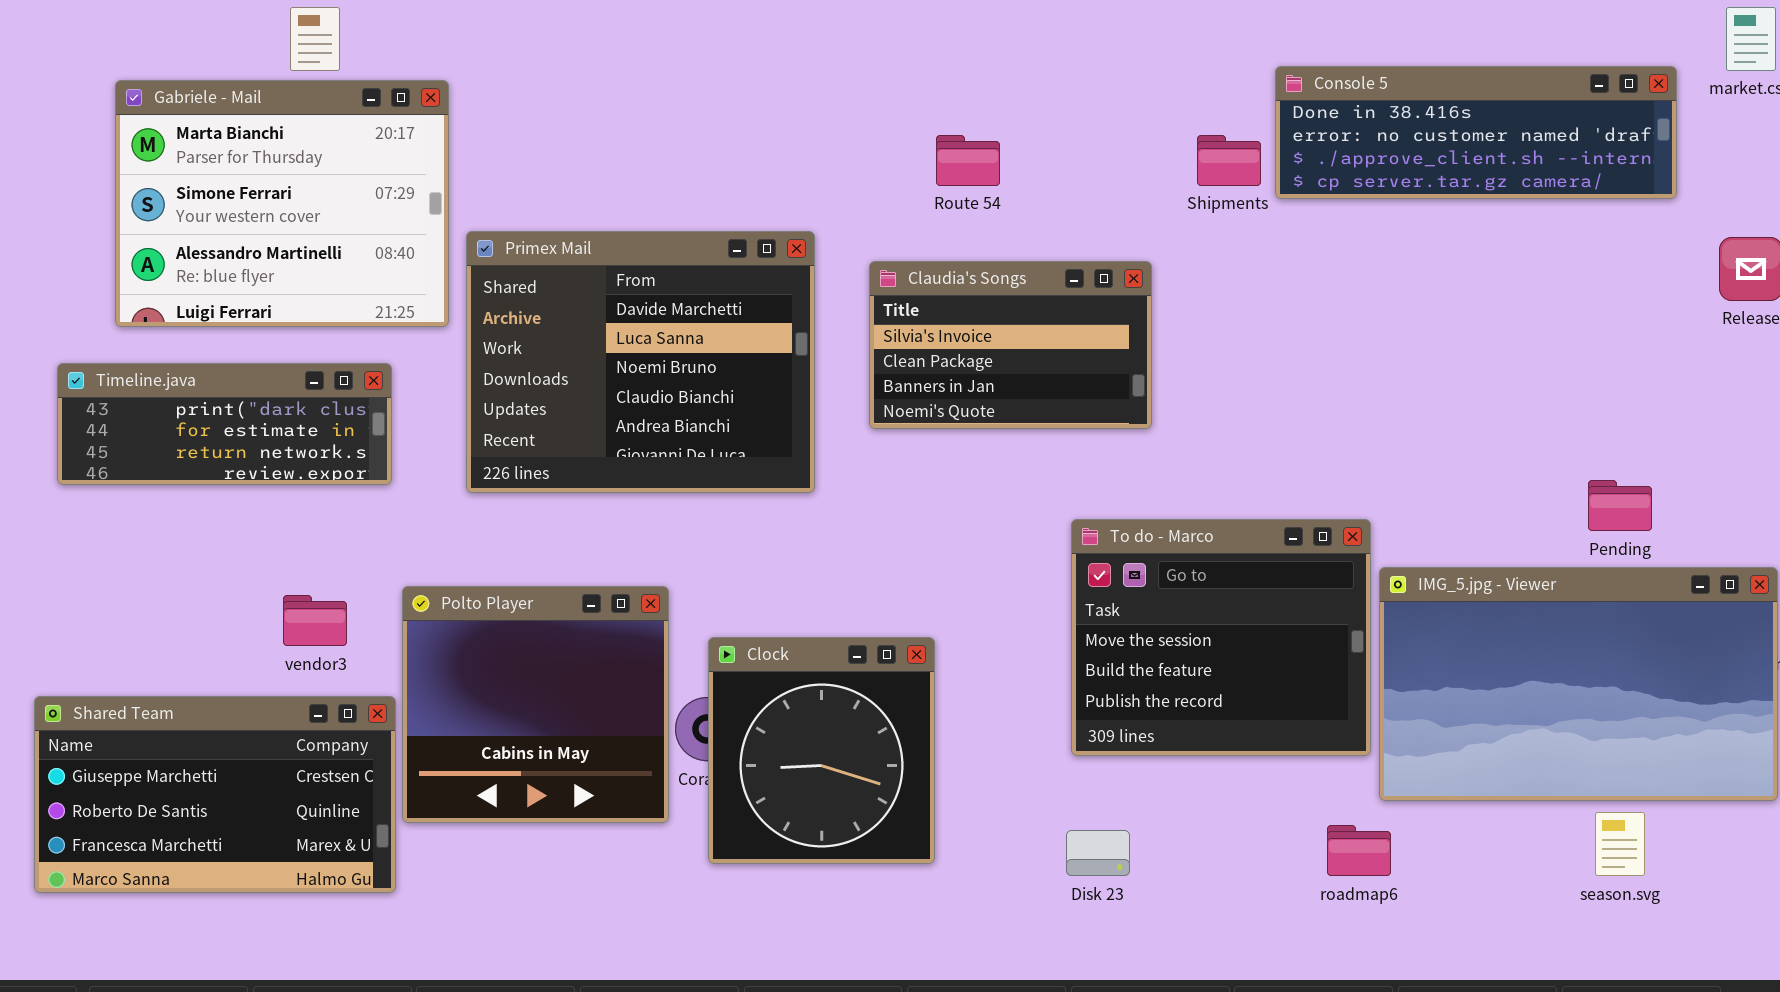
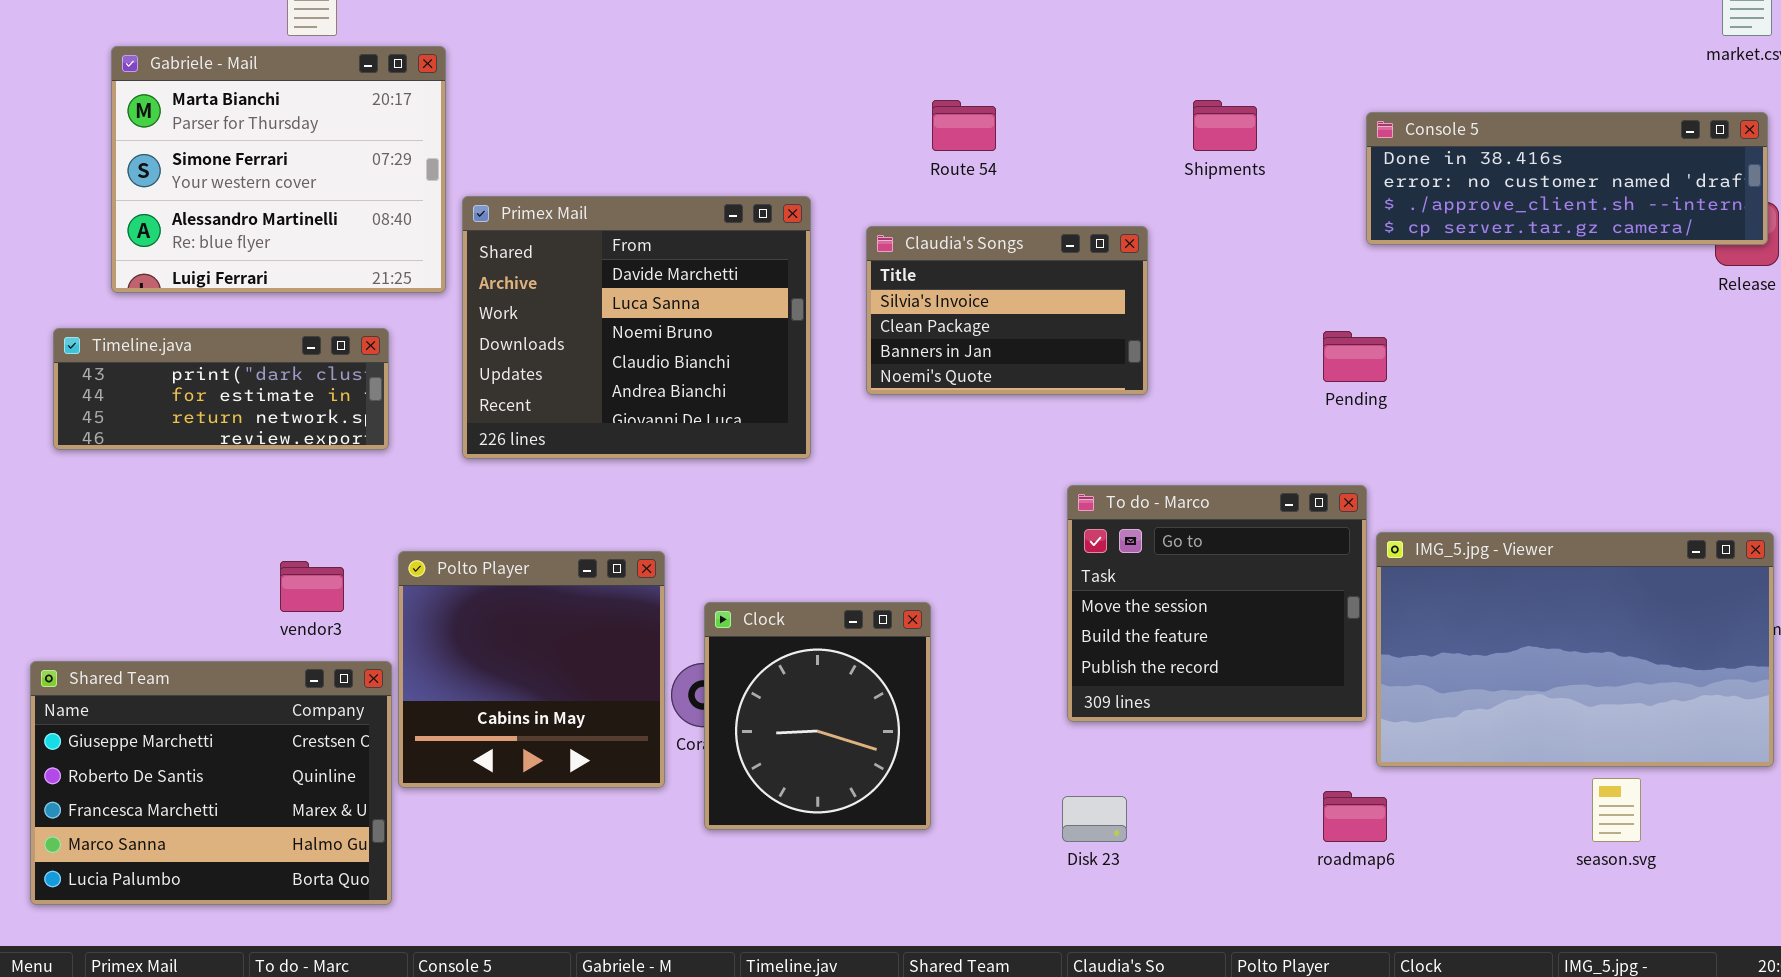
Console 5: [1275,66,1677,199] -> [1366,112,1768,245], moved
Pending: [1588,480,1652,531] -> [1323,331,1387,382], moved
Shared Team: [34,696,396,893] -> [30,661,392,905], resized

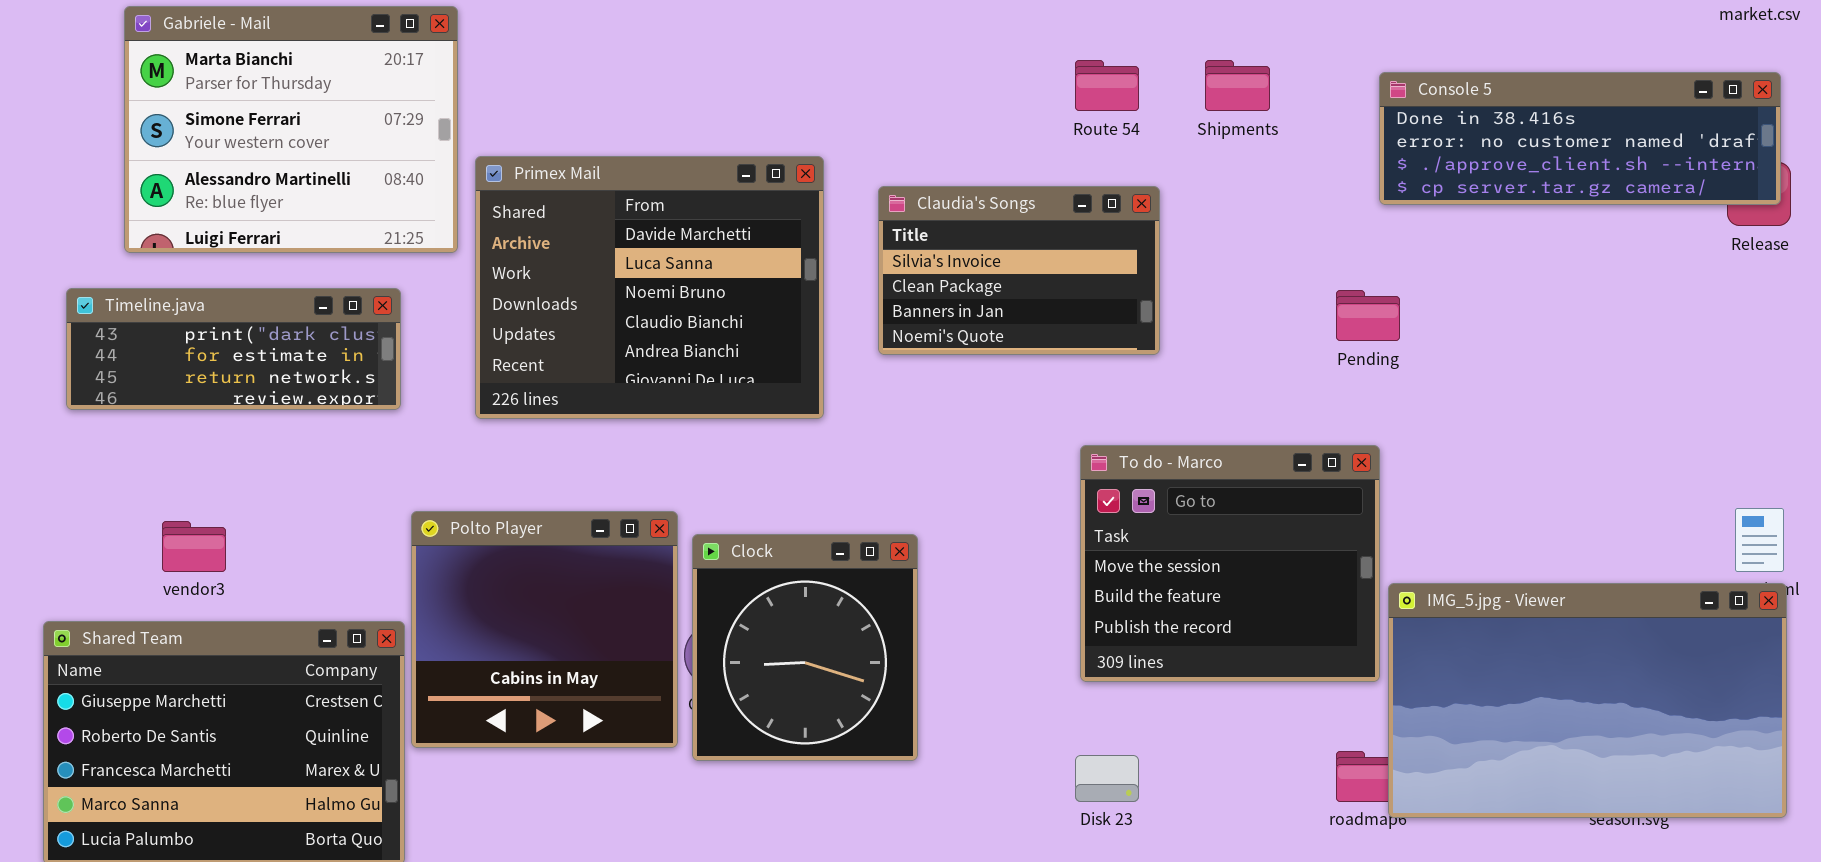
Route 54: [932,100,996,151] -> [1075,60,1139,111], moved
IMG_5.jpg - Viewer: [1376,532,1774,767] -> [1388,583,1787,818], moved
vendor3: [280,561,344,612] -> [162,521,226,572], moved
Clock: [704,602,931,830] -> [692,534,918,761], moved

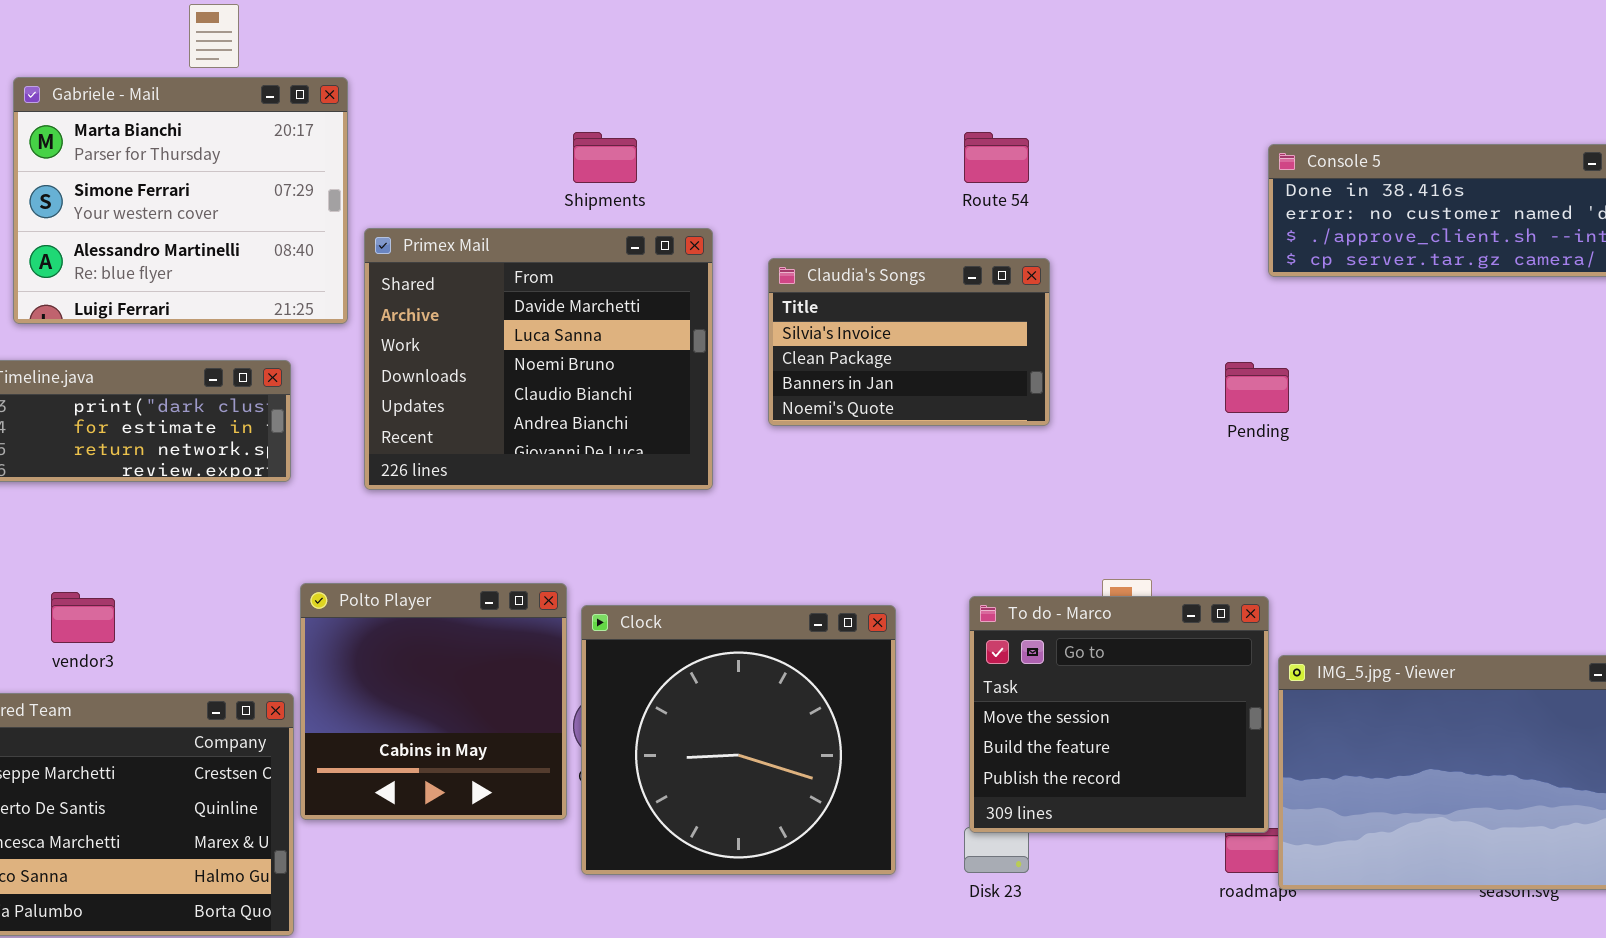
Shipments: [1205,60,1270,111] -> [573,132,637,183], moved
To do - Marco: [1080,445,1380,682] -> [969,596,1269,833], moved
Clock: [692,534,918,761] -> [581,605,896,875], resized

